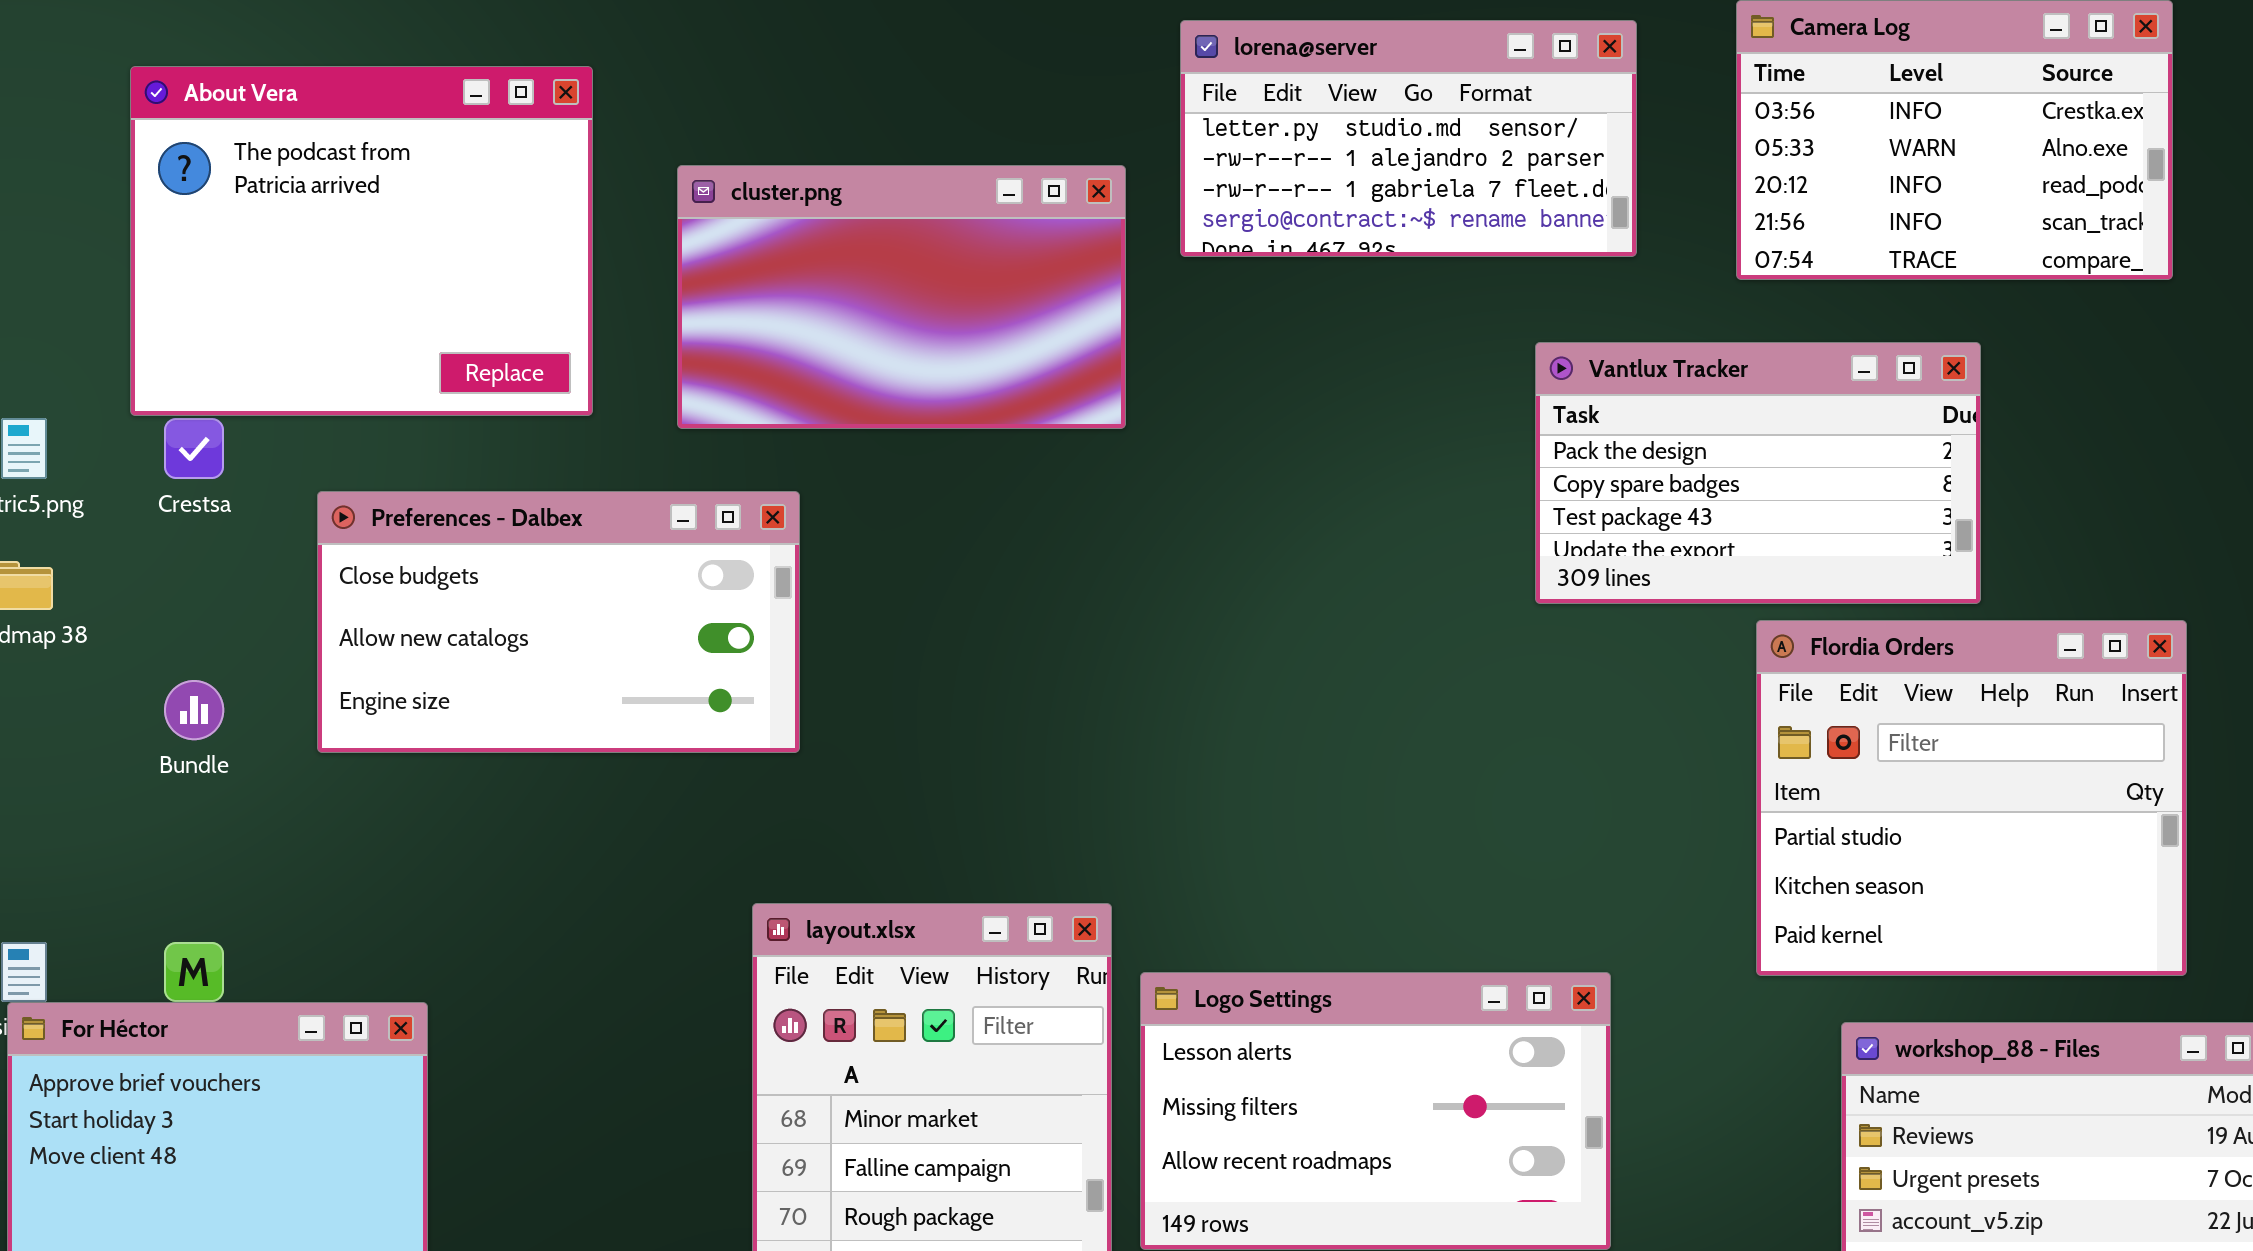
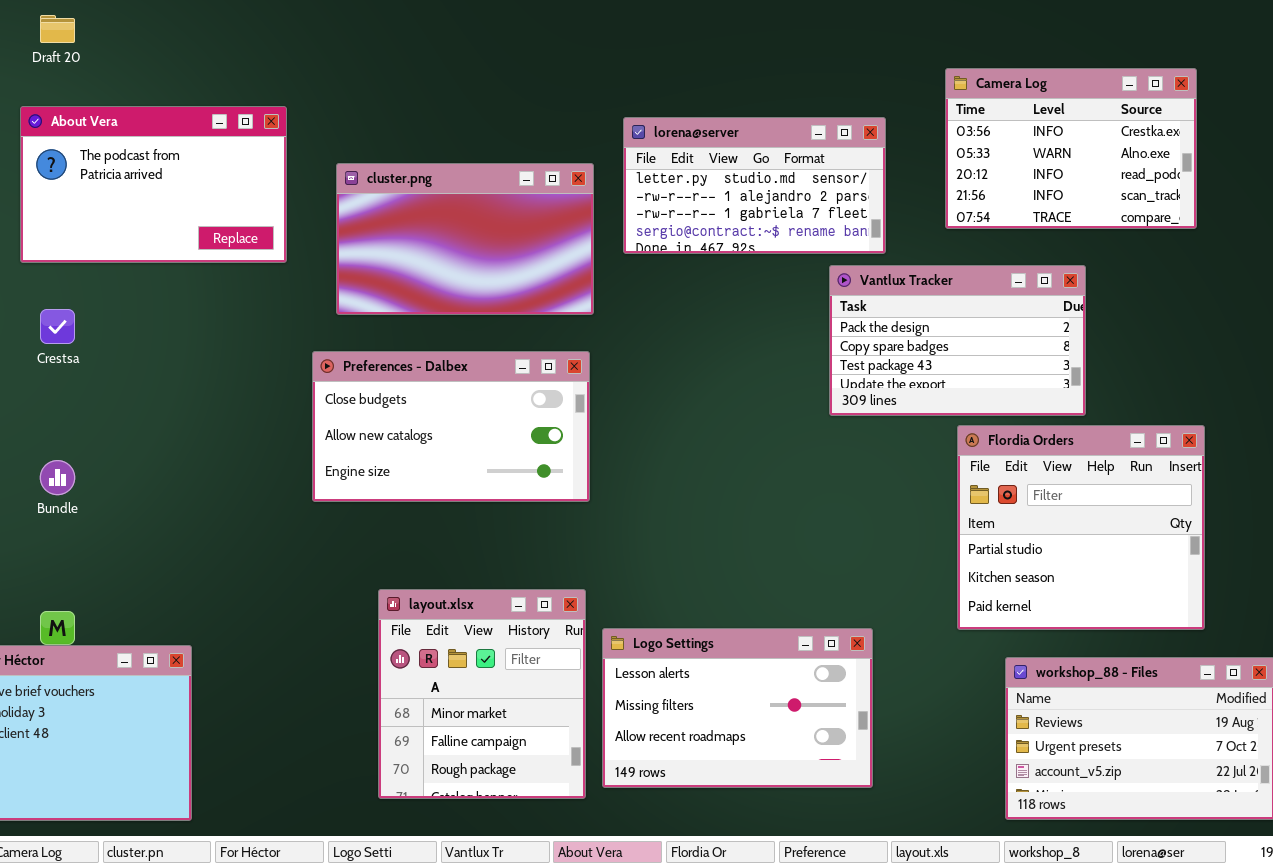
lorena@server: [1180,20,1637,257] -> [623,117,886,254], moved
About Vera: [130,66,593,416] -> [20,106,287,263], resized
Preferences - Dalbex: [317,491,800,753] -> [312,351,590,502], moved

